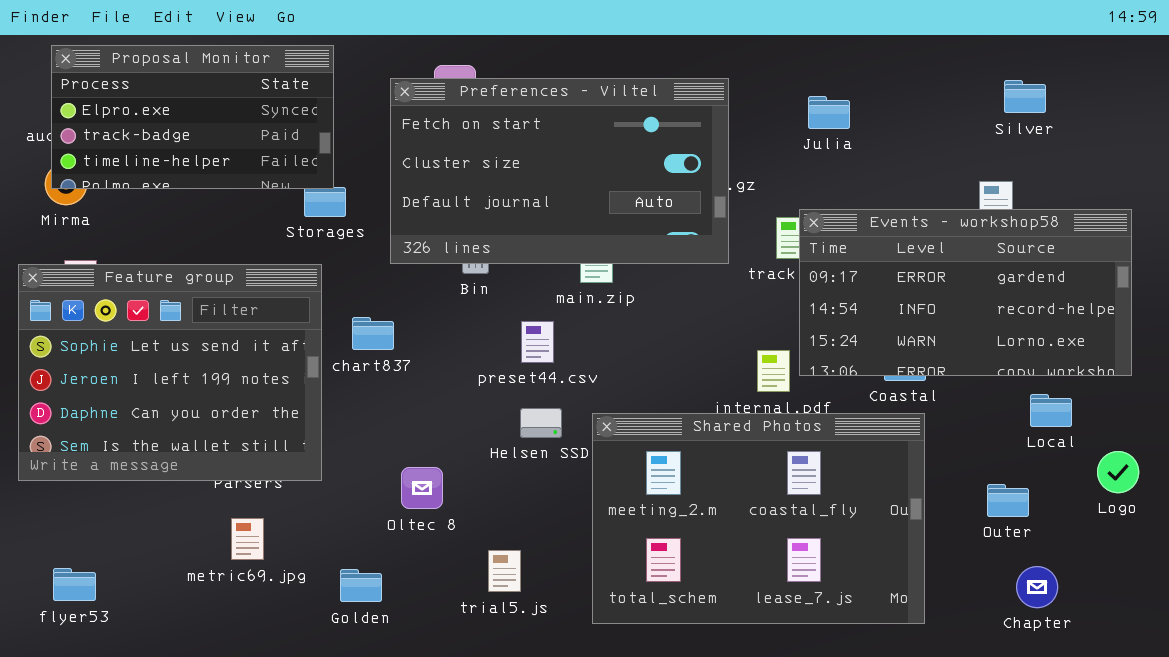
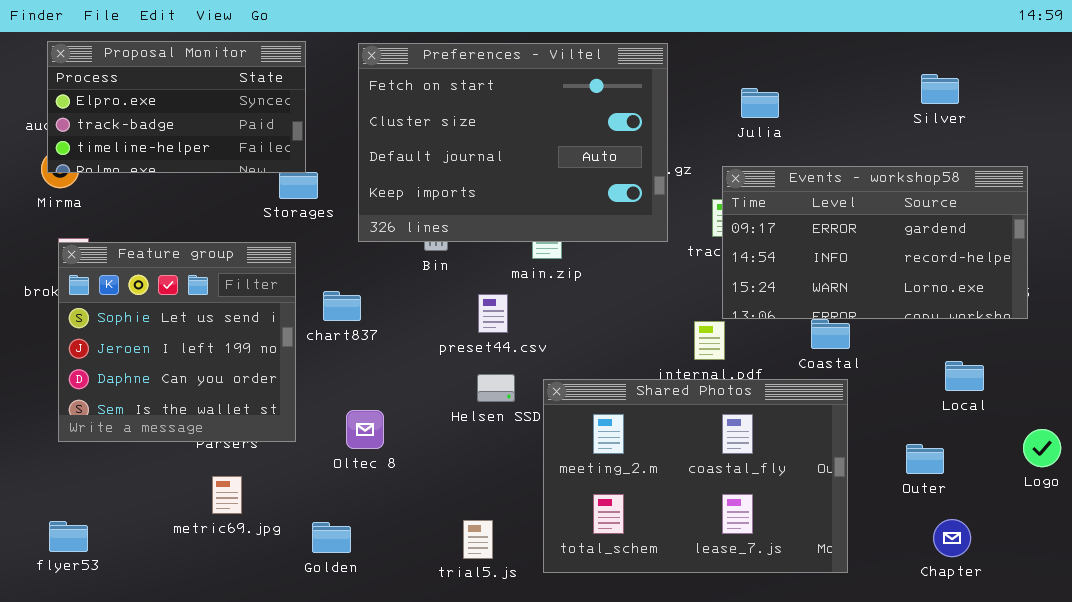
Preferences - Viltel: [390,78,729,264] -> [358,43,668,242], resized
Events - workshop58: [799,209,1132,376] -> [722,166,1028,319], moved
Feature group: [18,264,322,481] -> [58,242,296,442], resized
Logo: [1097,451,1139,493] -> [1023,429,1061,467], moved
Oltec 8: [401,467,443,509] -> [346,410,384,449], moved
trial5.js: [488,550,521,592] -> [463,520,493,559], moved

